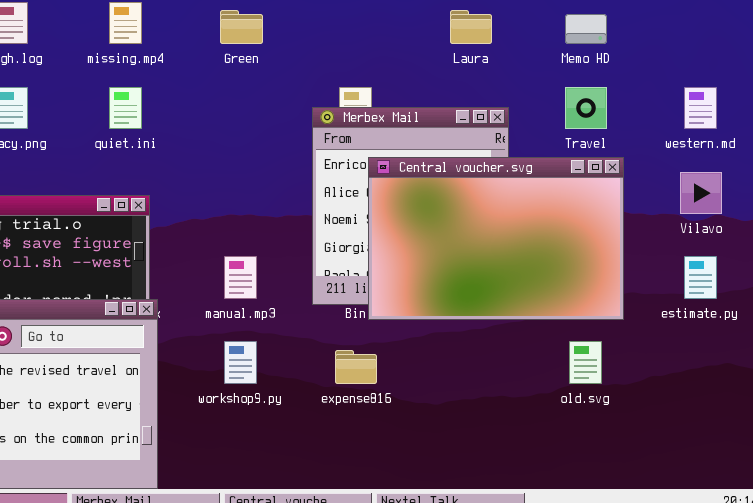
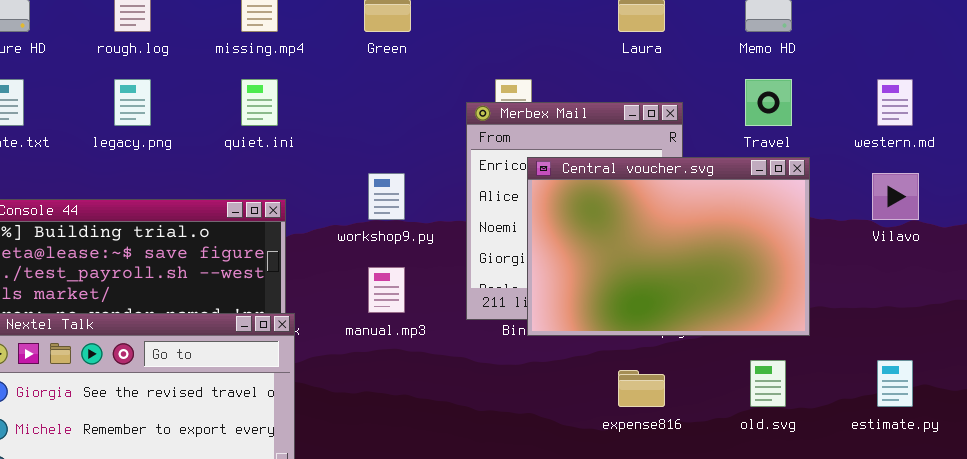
estimate.py: [684,256,717,299] -> [877,360,913,407], moved
workshop9.py: [224,341,257,384] -> [368,173,405,220], moved
expense816: [335,350,377,384] -> [618,370,665,407], moved

